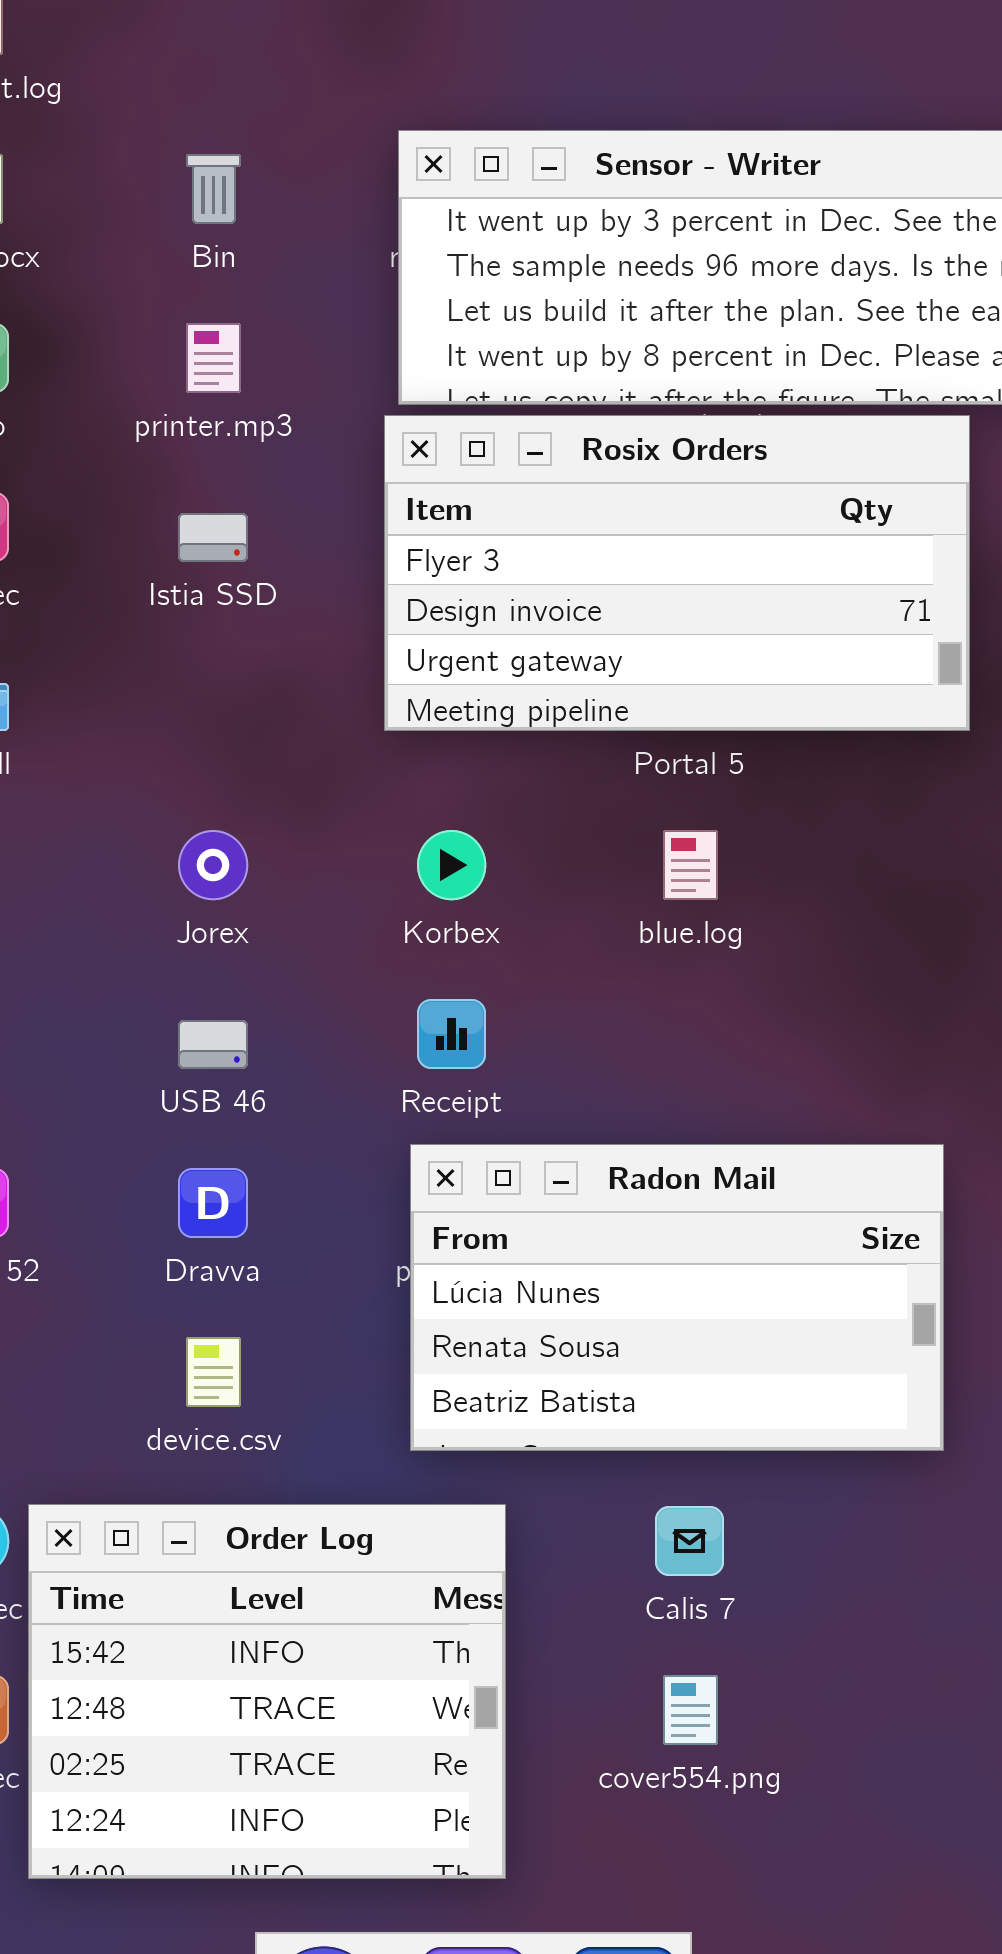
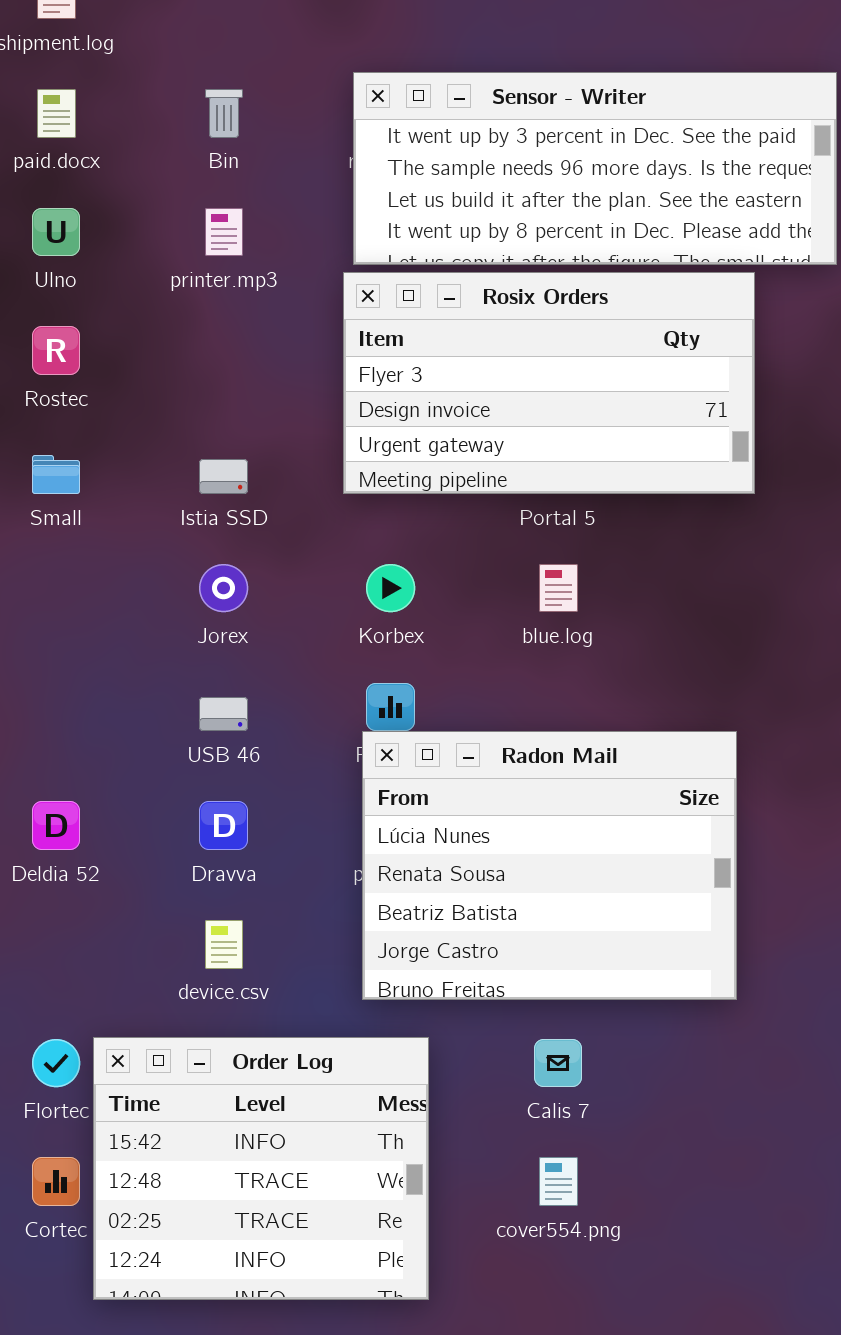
Istia SSD: [178,513,248,562] -> [199,459,248,494], moved
Radon Mail: [410,1144,944,1451] -> [362,731,737,1000], resized

